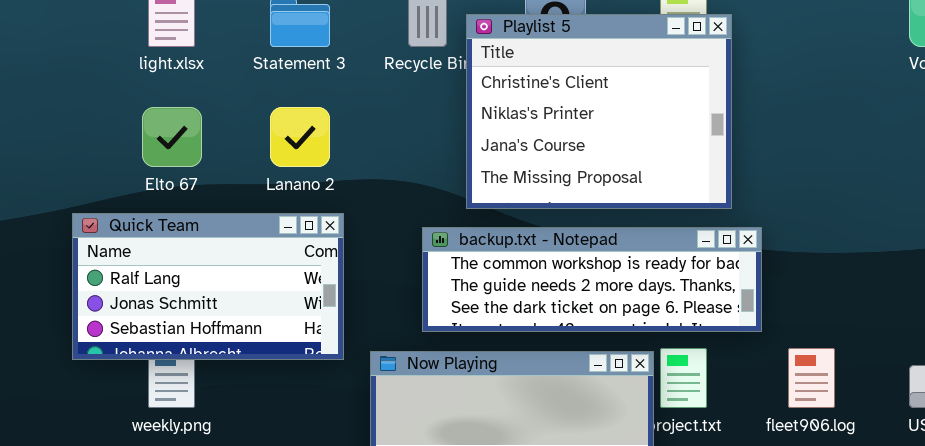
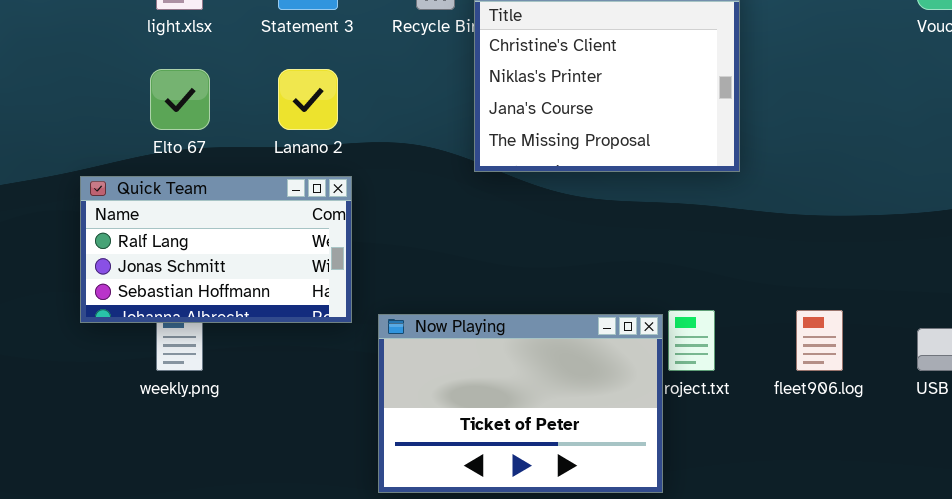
backup.txt - Notepad: [422,227,762,332] -> none, closed

